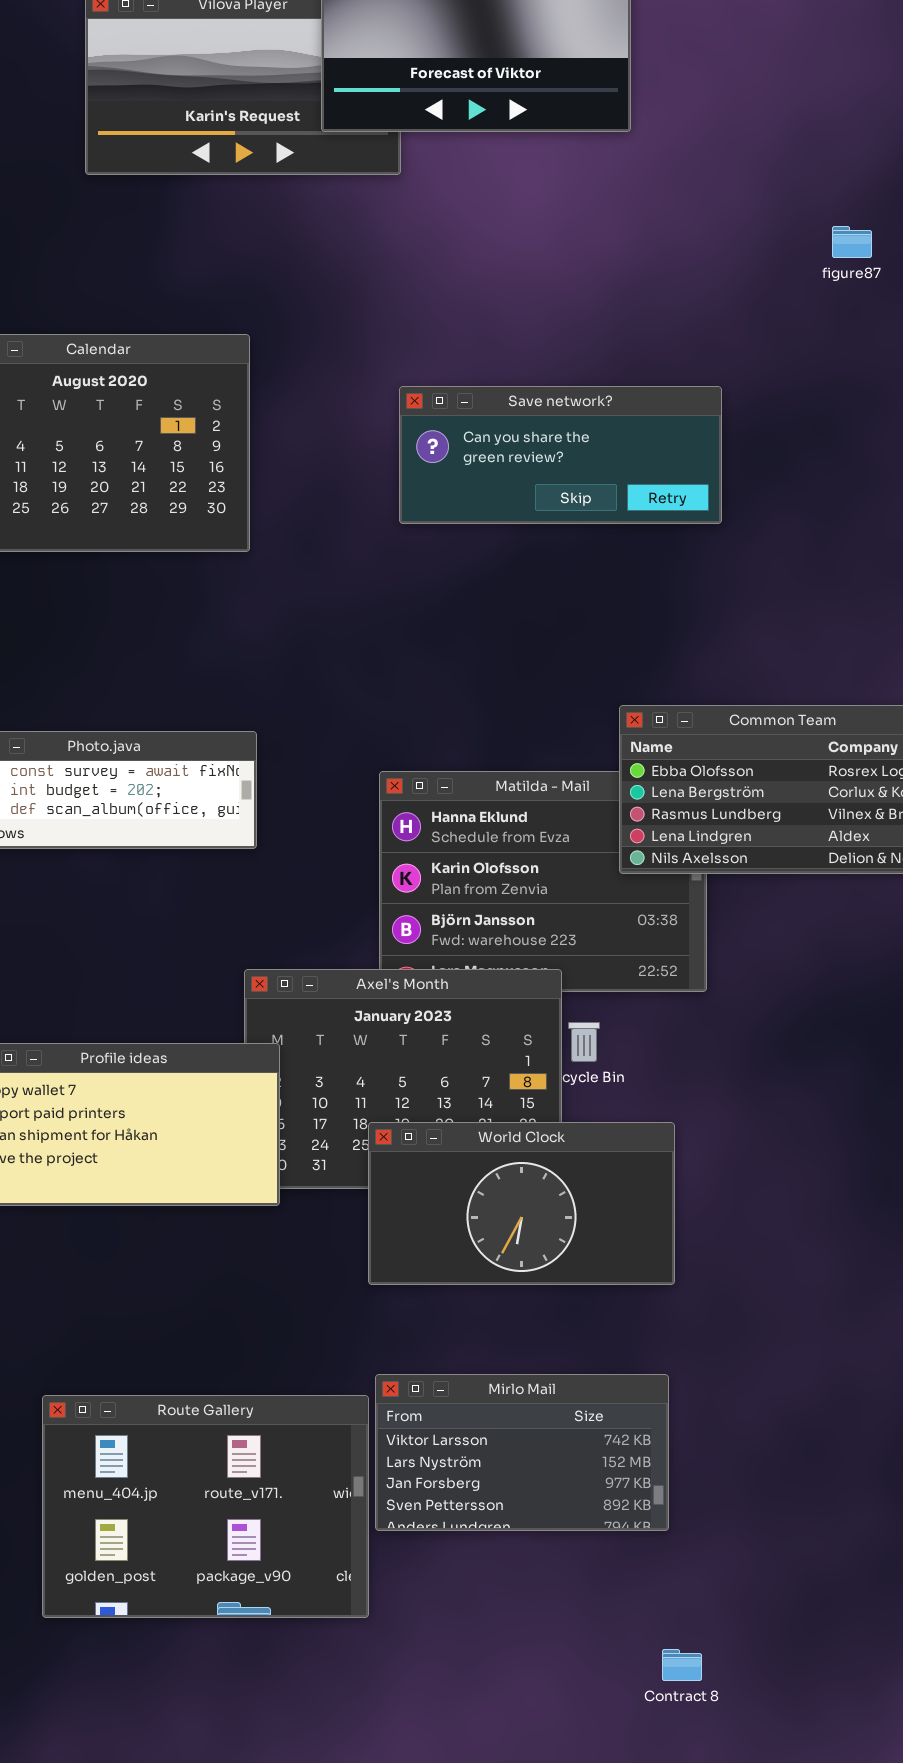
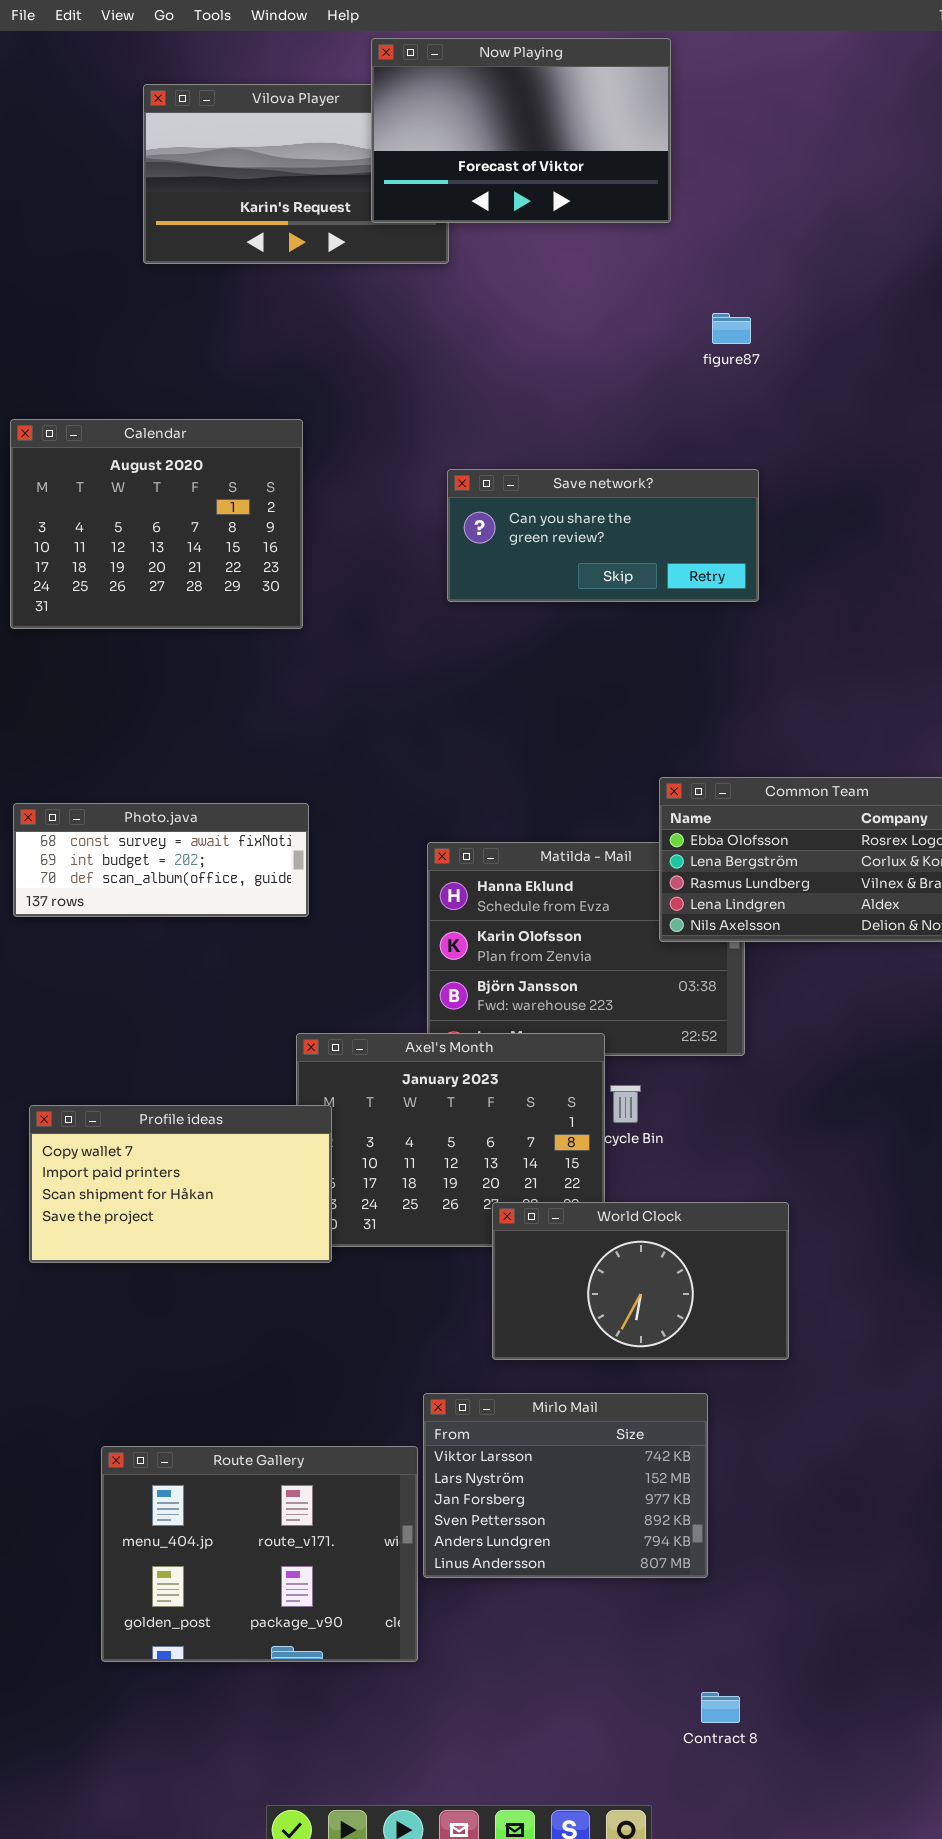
figure87: [832,226,872,258] -> [712,313,751,344], moved
World Clock: [368,1122,675,1285] -> [492,1202,789,1360], moved
Mirlo Mail: [375,1374,669,1531] -> [423,1393,708,1578], resized

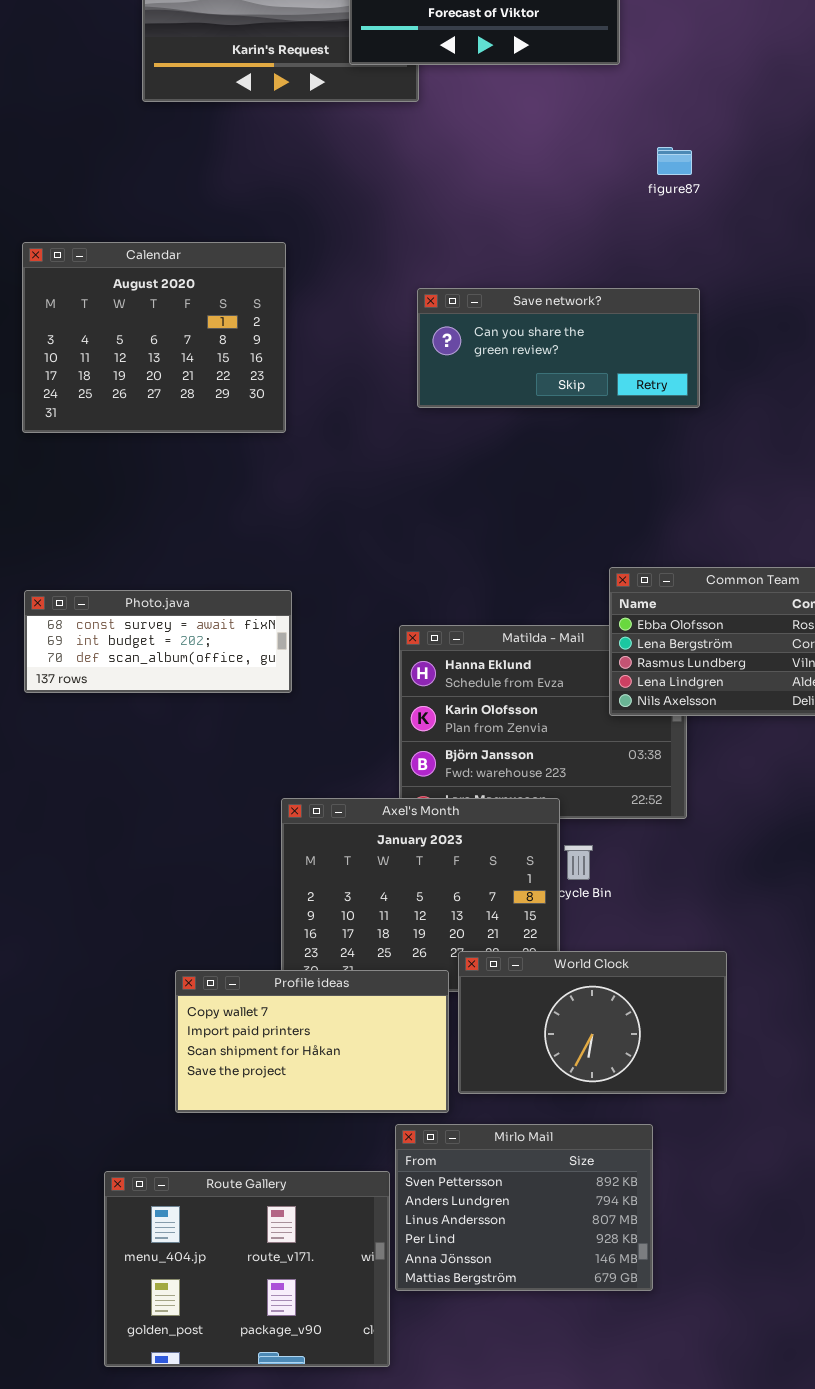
Profile ideas: [29,1105,332,1263] -> [175,970,449,1113], moved
Mirlo Mail: [423,1393,708,1578] -> [395,1124,653,1291], scrolled down 3 rows

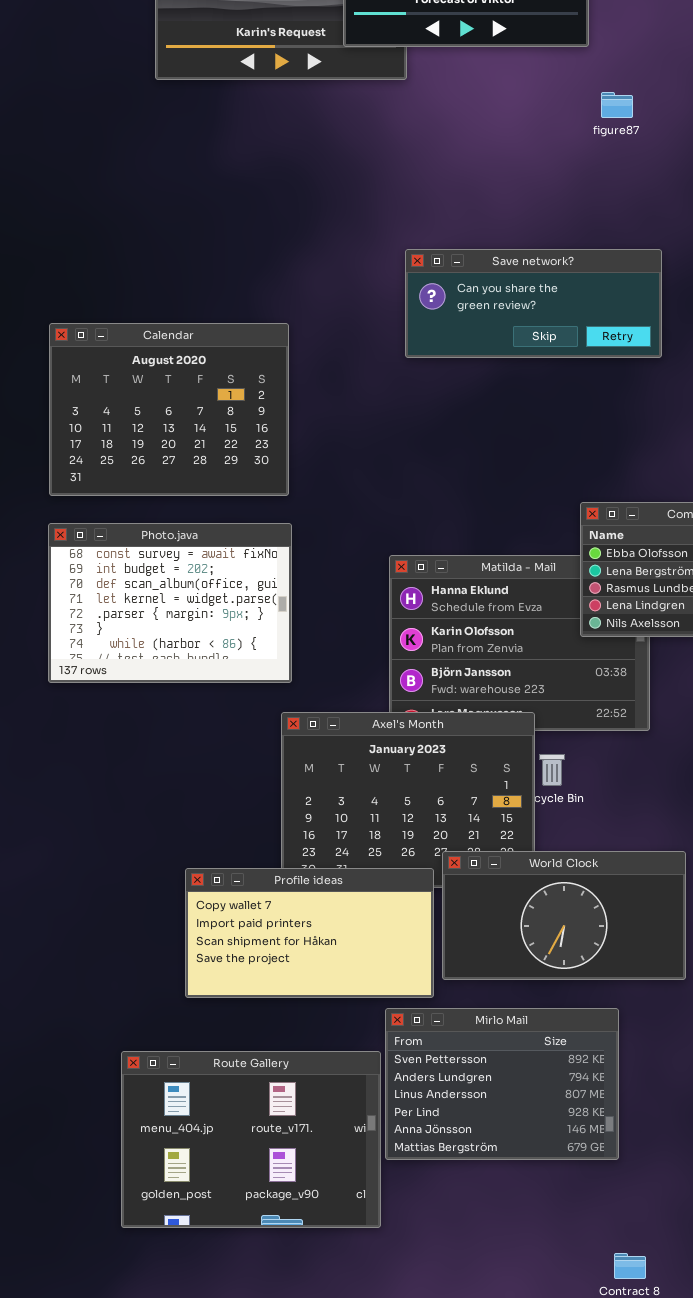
figure87: [657,147,692,175] -> [601,92,633,118], moved
Calendar: [22,242,286,433] -> [49,323,289,496], moved
Photo.java: [24,590,292,693] -> [48,523,292,683], resized

